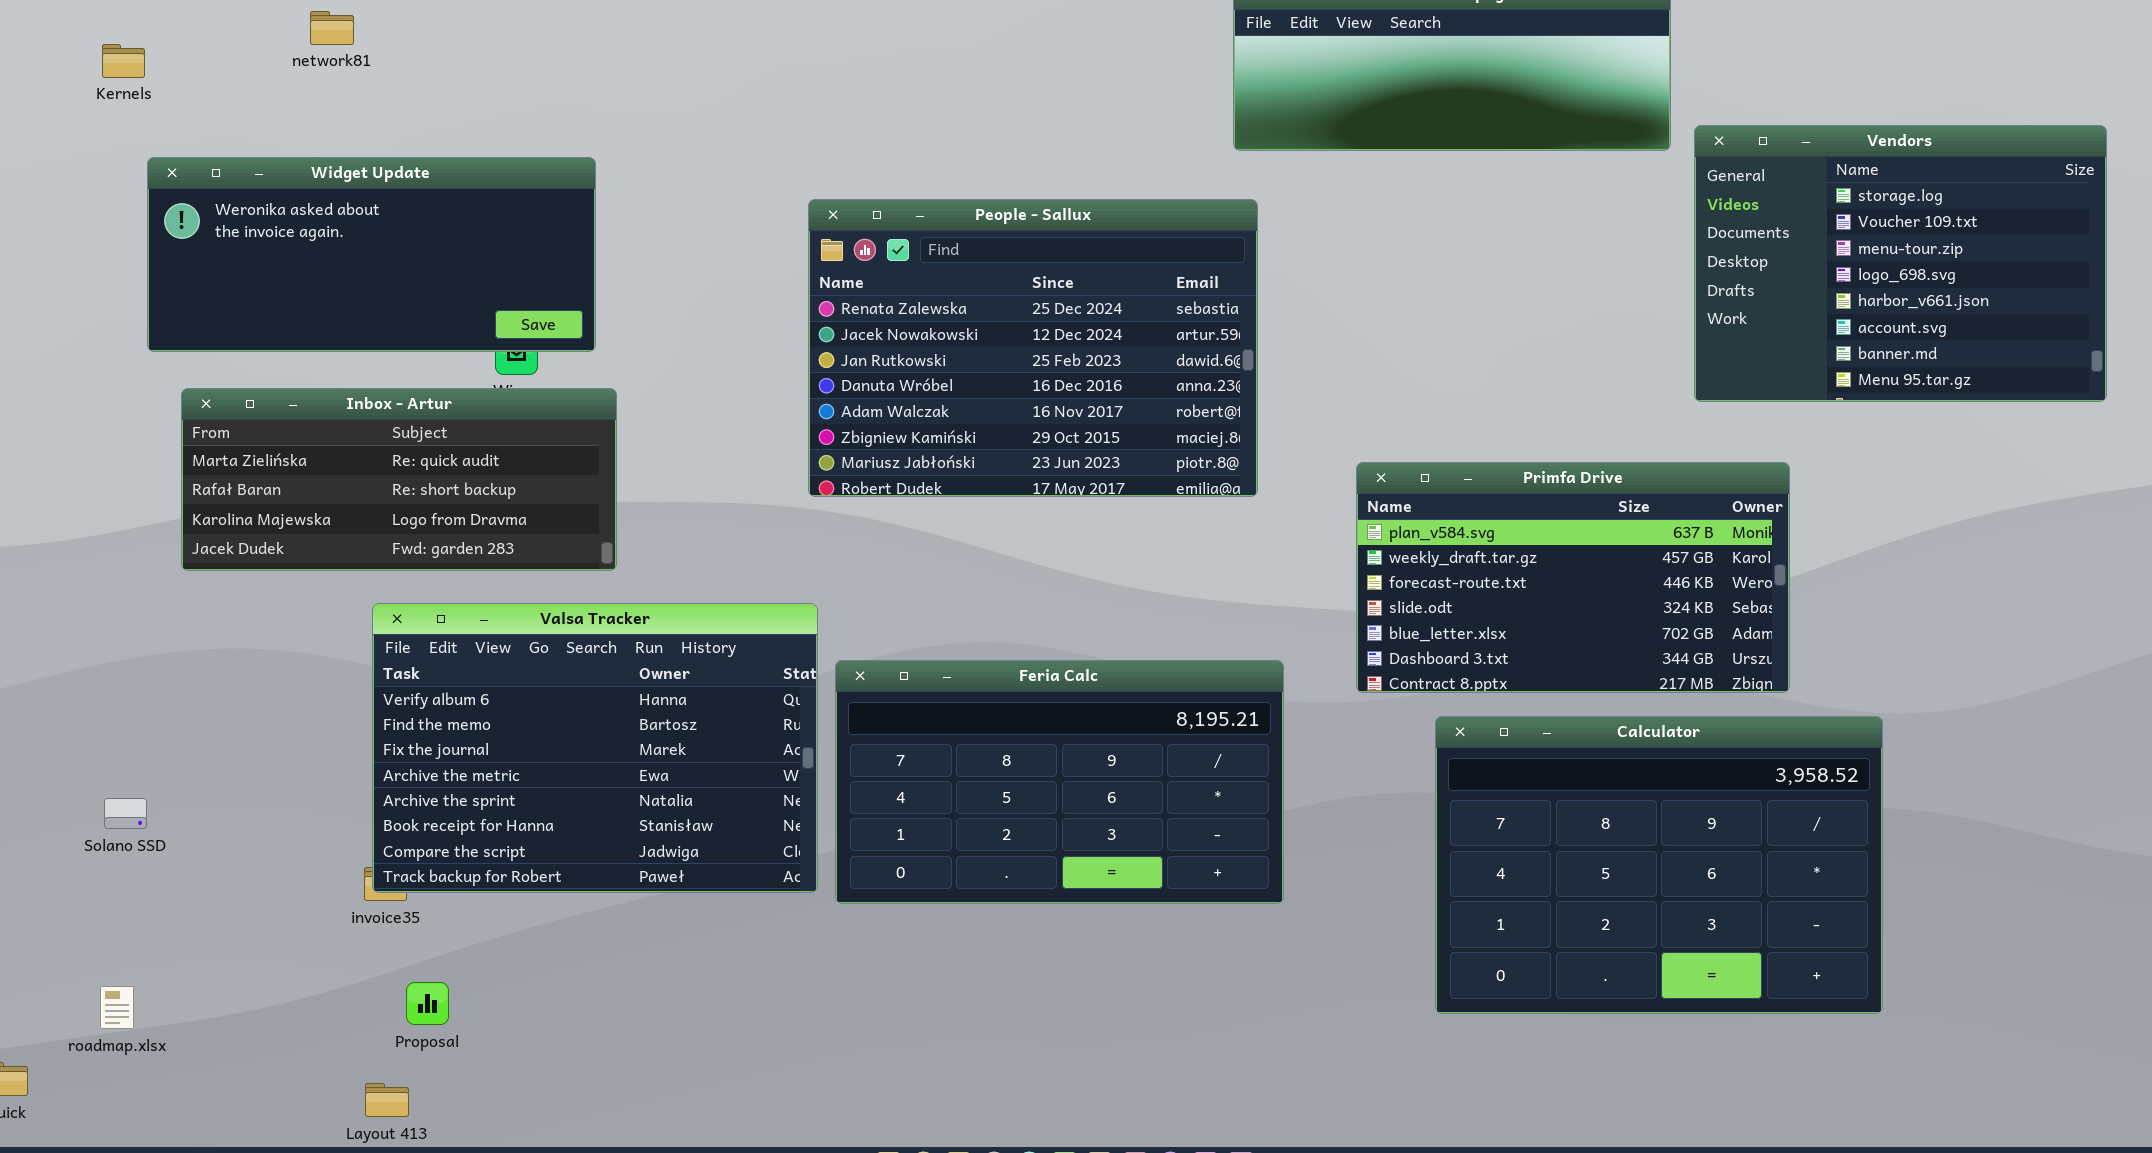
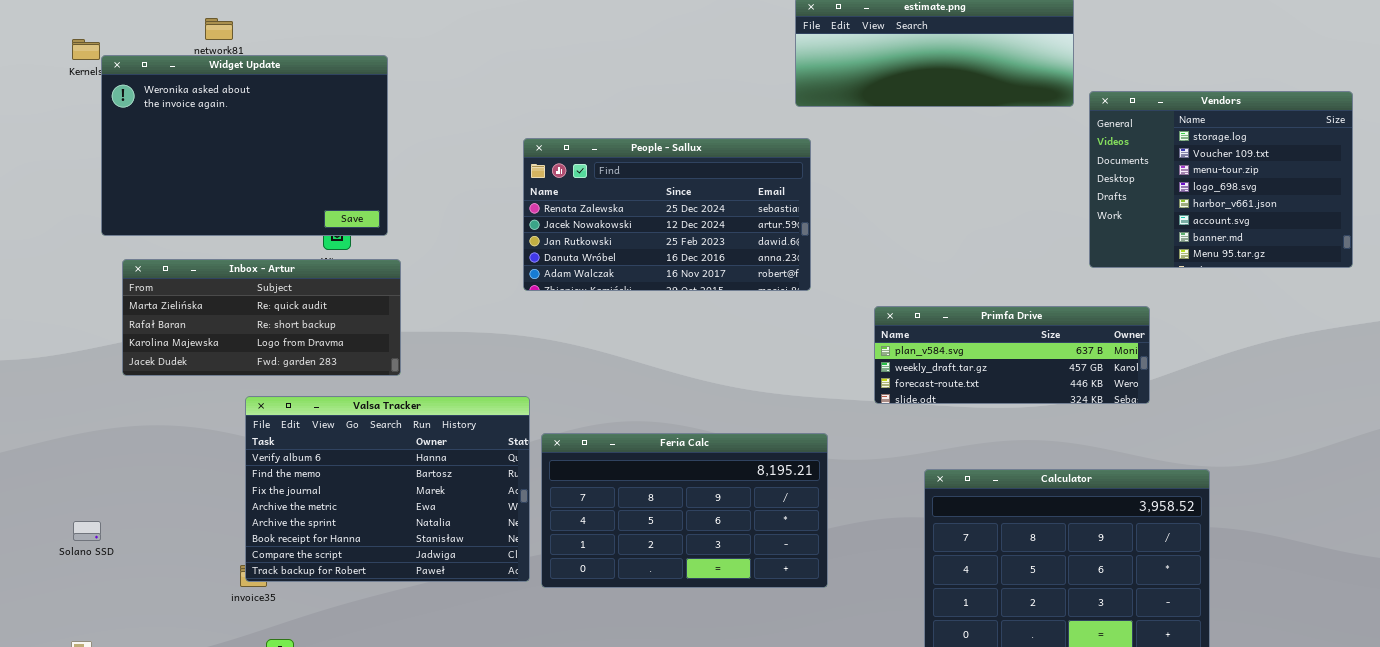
Widget Update: [147,157,596,352] -> [101,55,388,236], resized
People - Sallux: [808,199,1258,497] -> [523,138,811,291], resized
Primfa Drive: [1356,462,1790,693] -> [874,306,1150,404], resized

